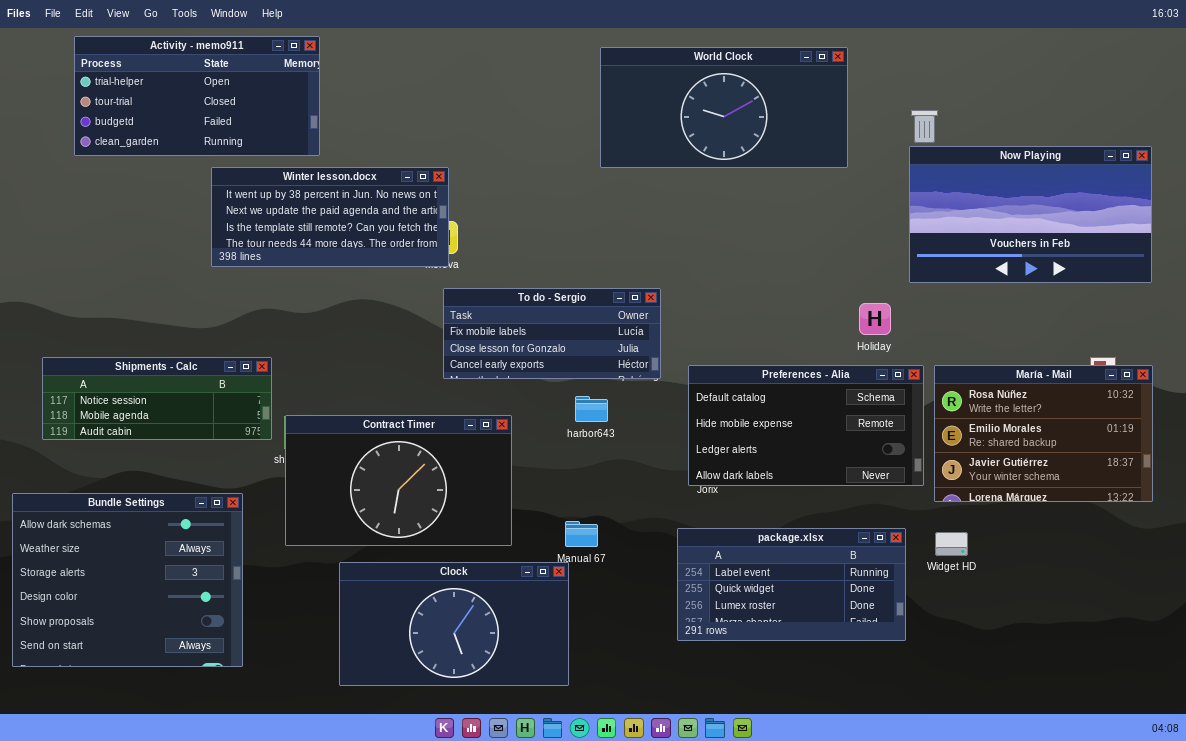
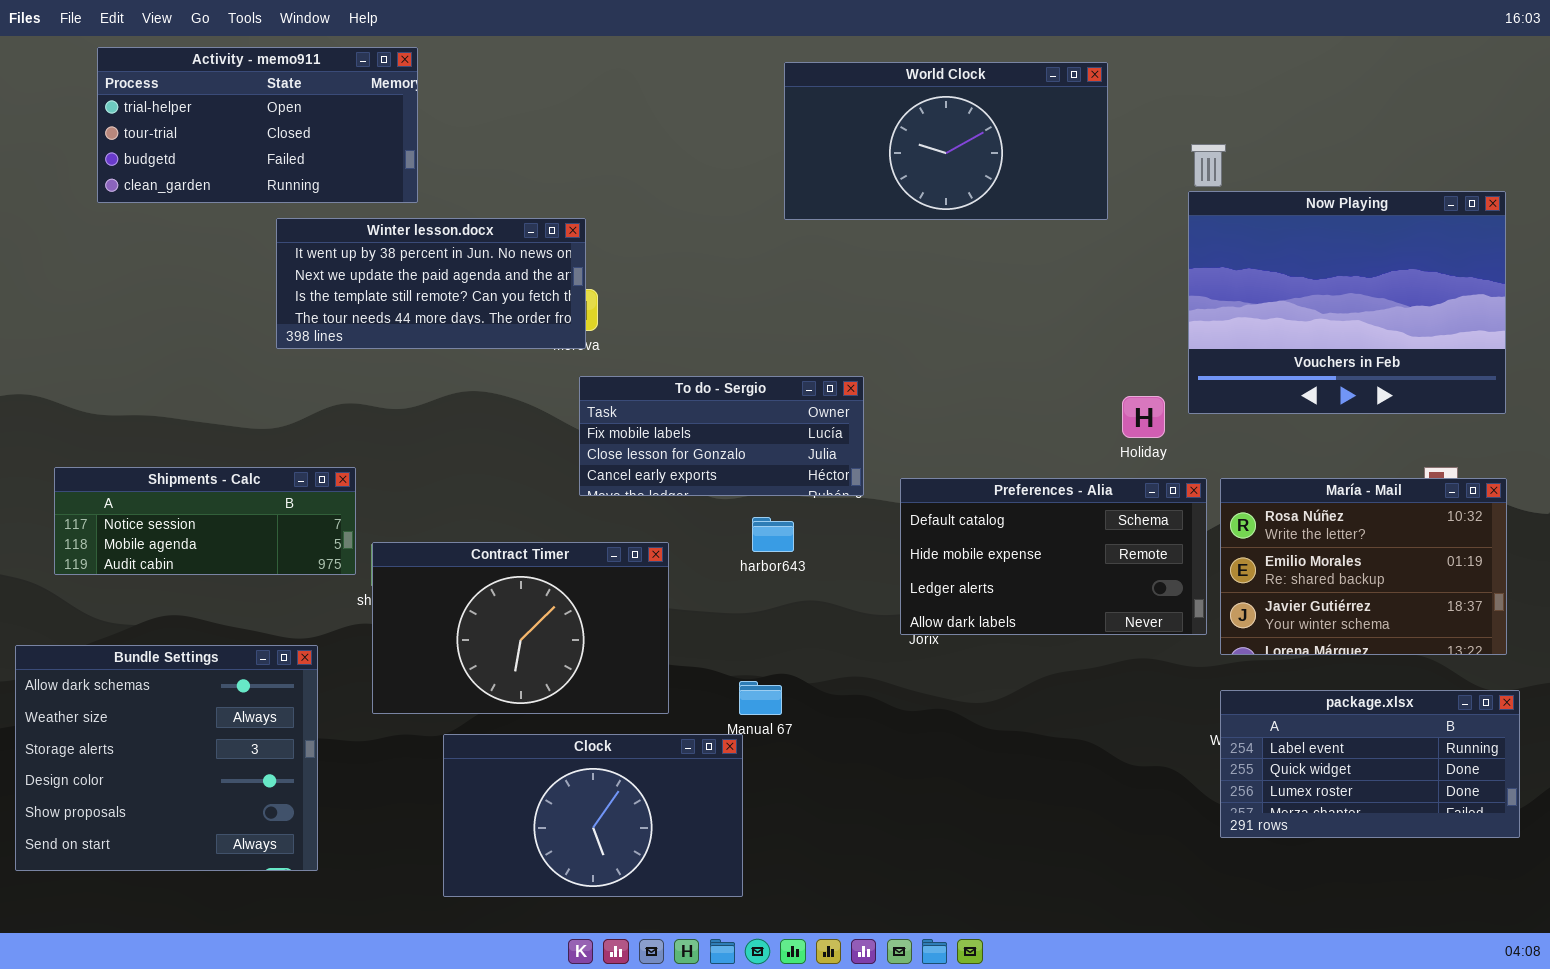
Now Playing: [909,146,1152,283] -> [1188,191,1506,414], resized
package.xlsx: [677,528,906,641] -> [1220,690,1520,838], moved

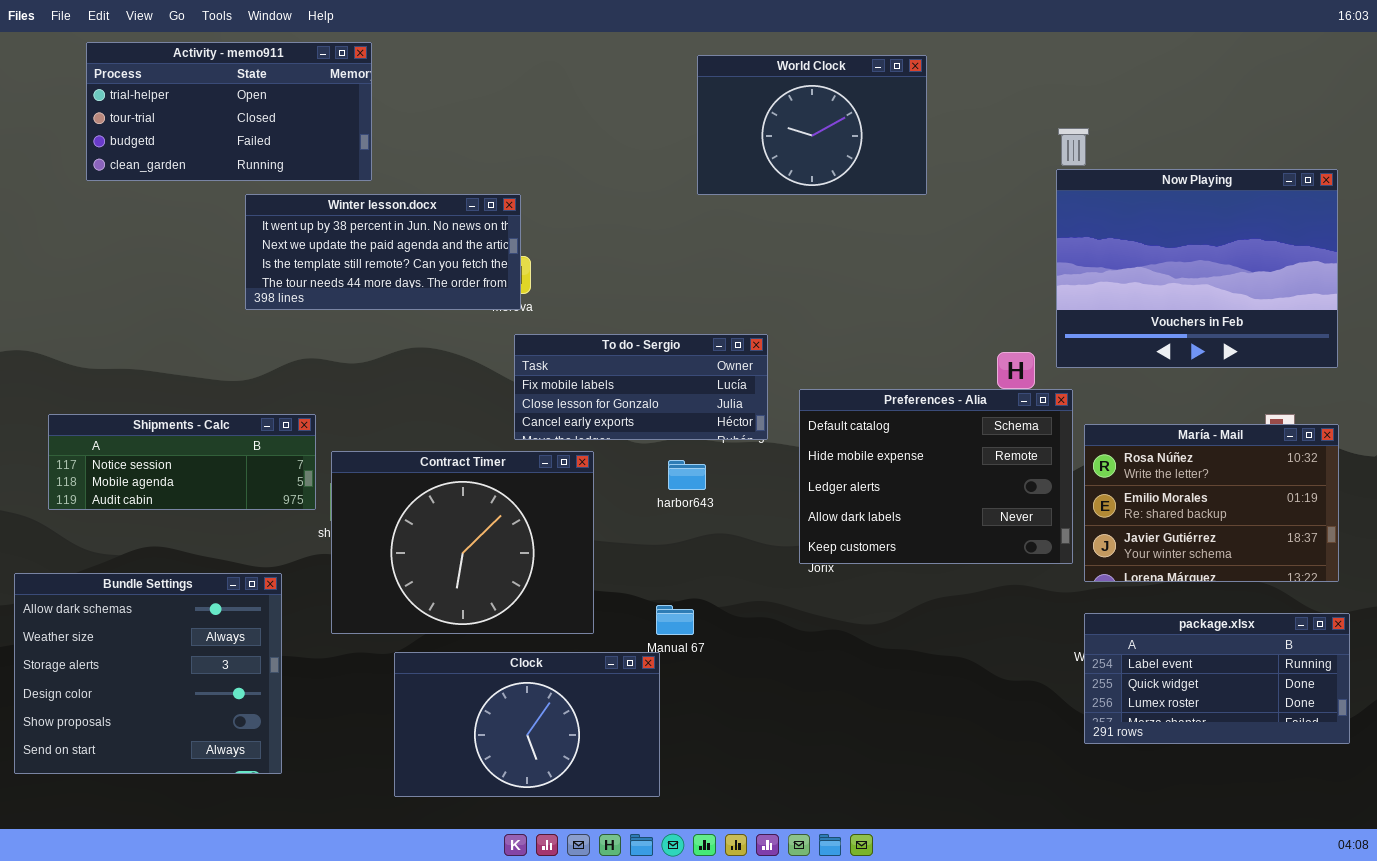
World Clock: [784,62,1108,220] -> [697,55,927,195], resized
Preferences - Alia: [900,478,1207,635] -> [799,389,1073,564], resized
Contract Timer: [372,542,669,714] -> [331,451,594,634], resized

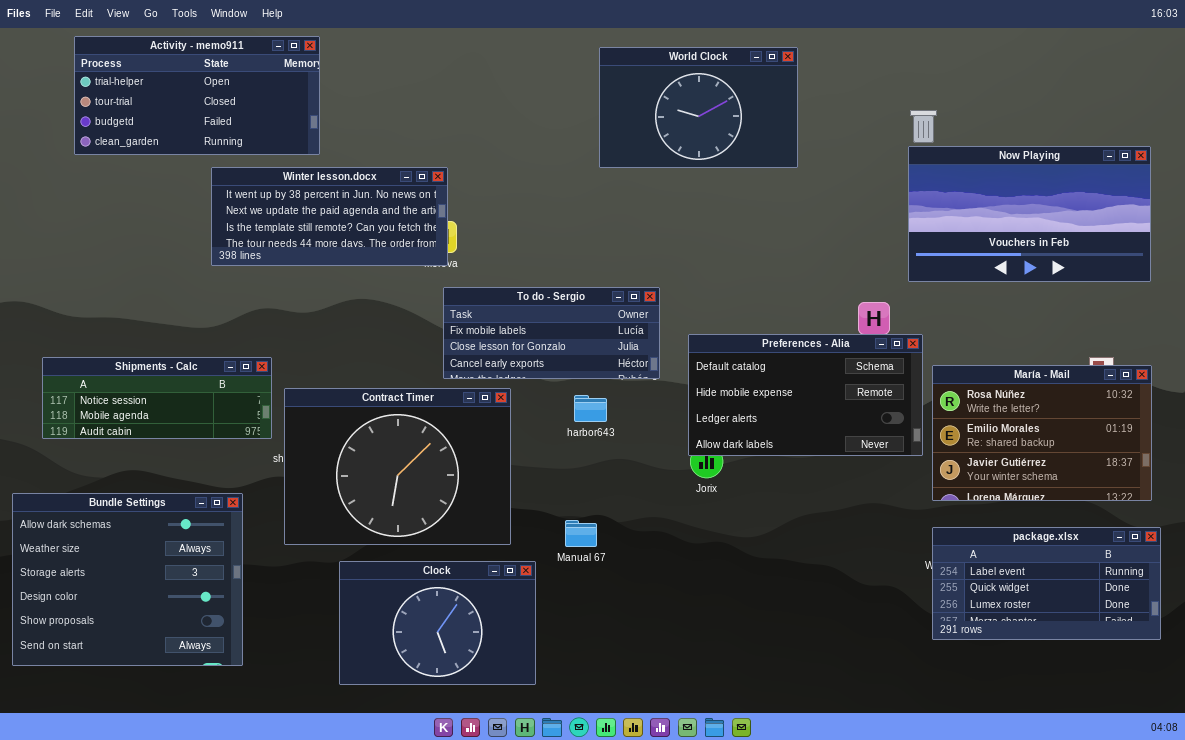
Now Playing: [1056,169,1338,368] -> [908,146,1151,282], resized
Preferences - Alia: [799,389,1073,564] -> [688,334,923,456], resized
Clock: [394,652,660,797] -> [339,561,536,685], resized

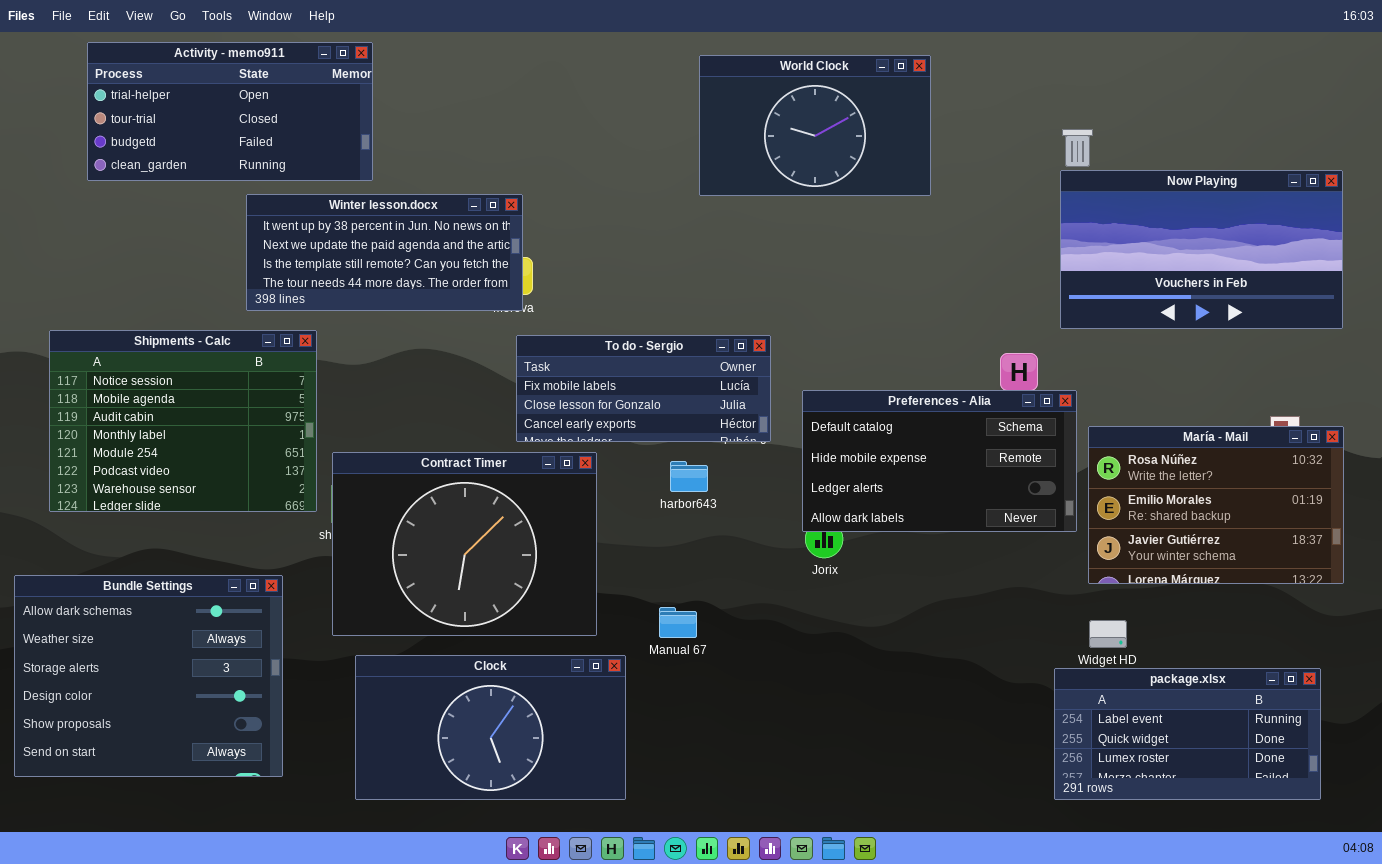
Shipments - Calc: [42,357,272,439] -> [49,330,317,512], resized
package.xlsx: [932,527,1161,640] -> [1054,668,1321,800], moved
Clock: [339,561,536,685] -> [355,655,626,800], resized

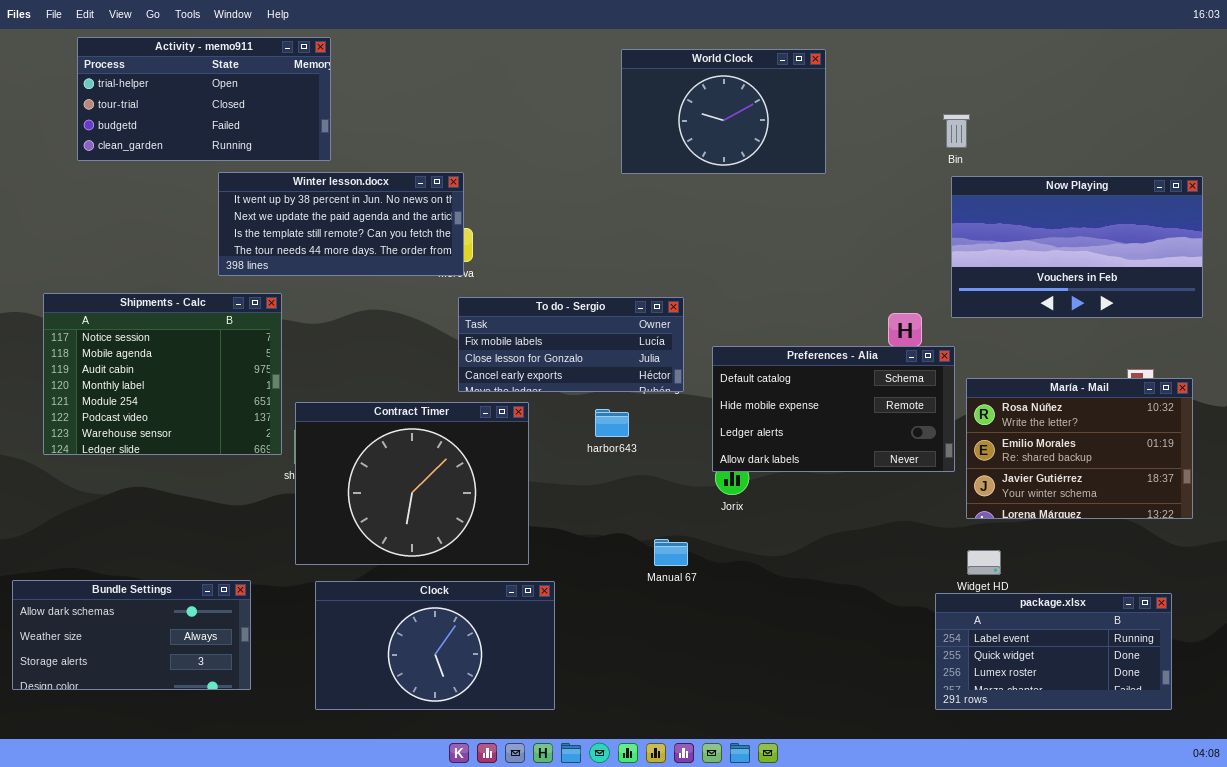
Now Playing: [1060,170,1343,329] -> [951,176,1203,318], moved
Bundle Settings: [14,575,283,777] -> [12,580,251,690], resized
Manual 67: [659,607,697,638] -> [654,539,688,566], moved

